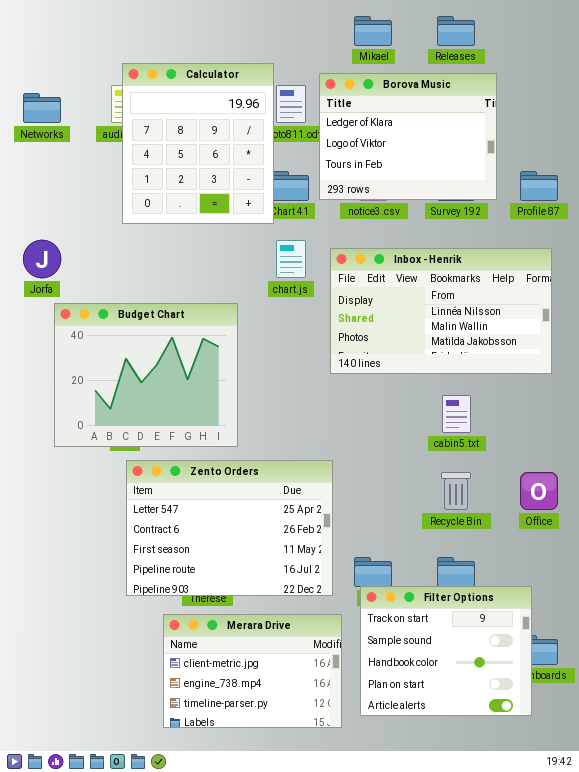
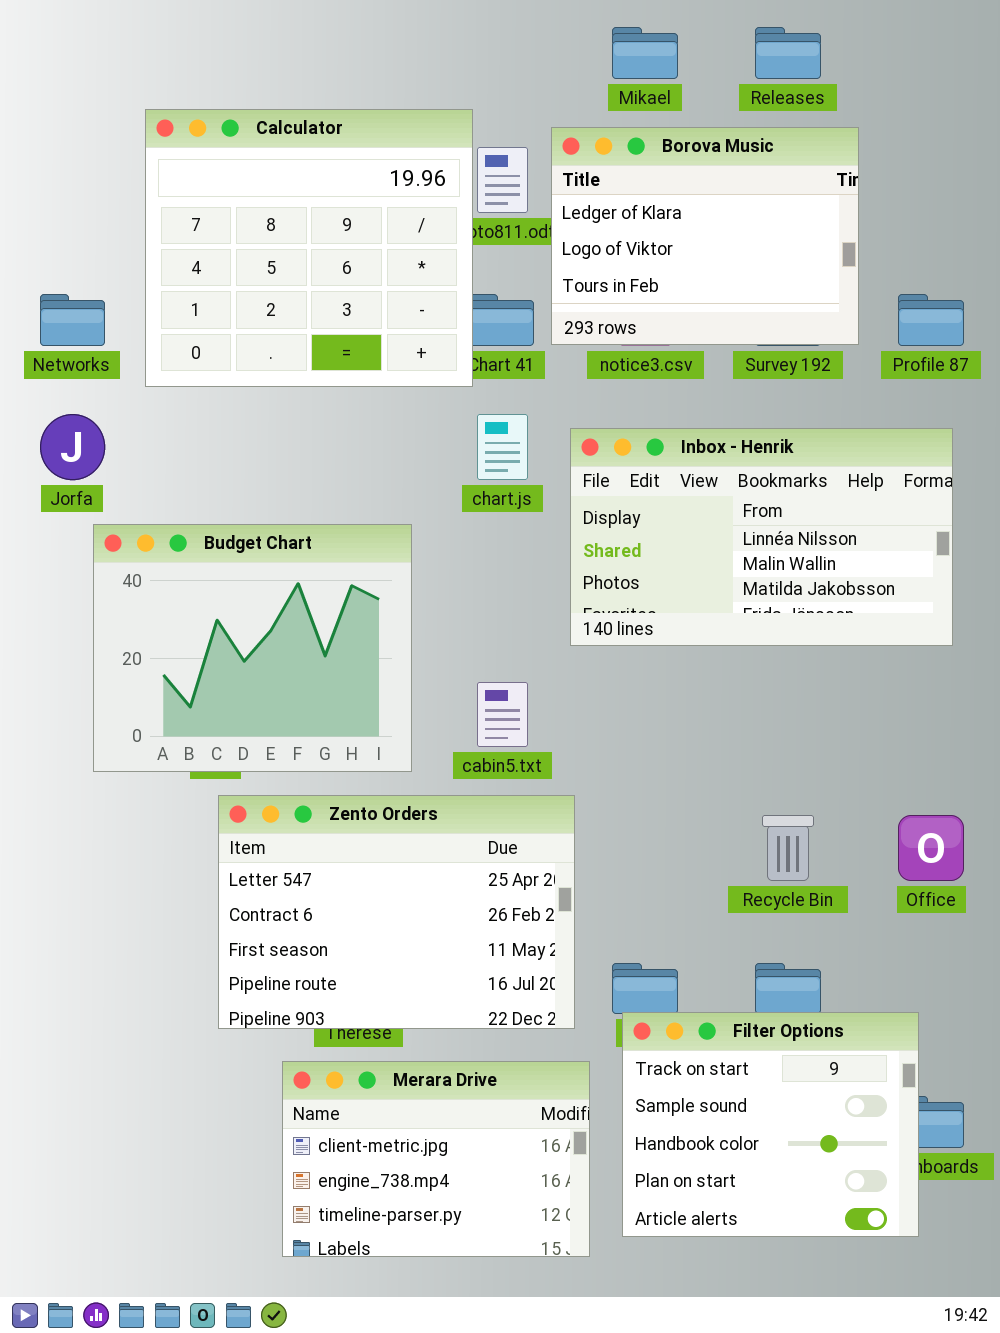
Calculator: [122,63,274,224] -> [145,109,473,387], resized
Networks: [23,93,61,123] -> [40,294,105,346], moved
cabin5.txt: [442,395,471,433] -> [477,682,528,747], moved

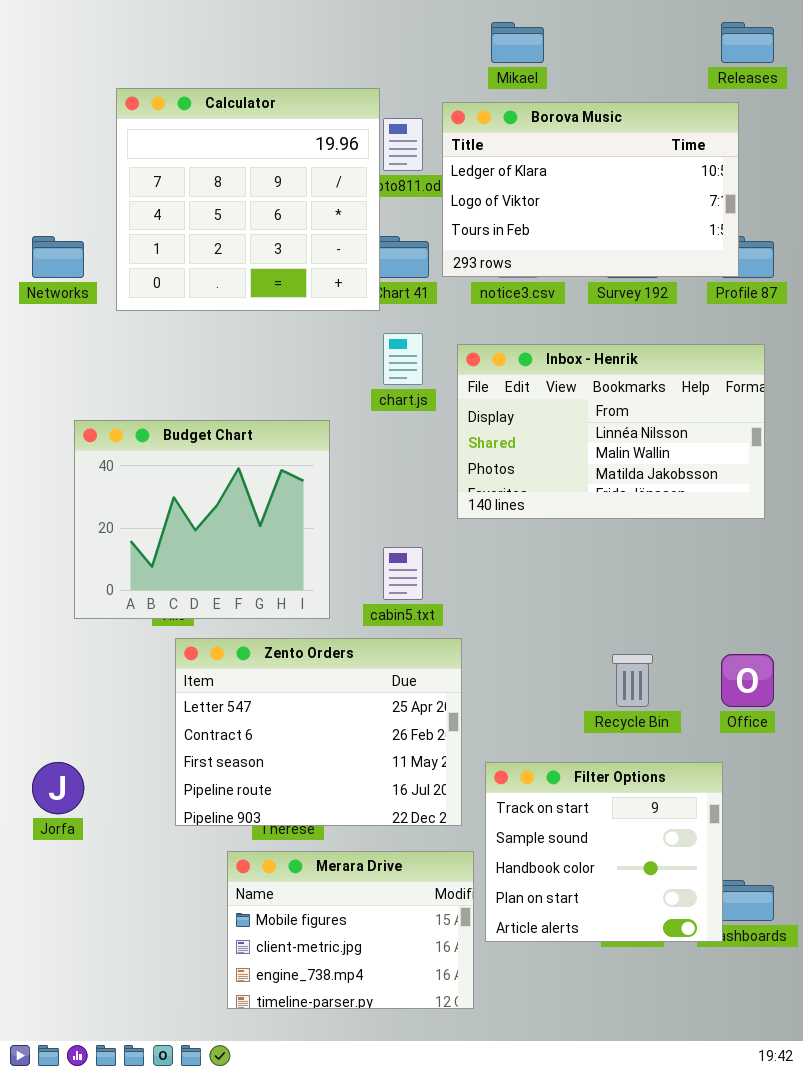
Releases: [755,27,821,79] -> [721,22,774,63], moved
Borova Music: [551,127,859,345] -> [442,102,739,277], resized
Jorfa: [40,414,105,480] -> [32,762,84,814], moved
Filter Options: [622,1012,919,1237] -> [485,762,723,942], moved
Merara Drive: [282,1061,590,1257] -> [227,851,474,1009], scrolled up 1 row

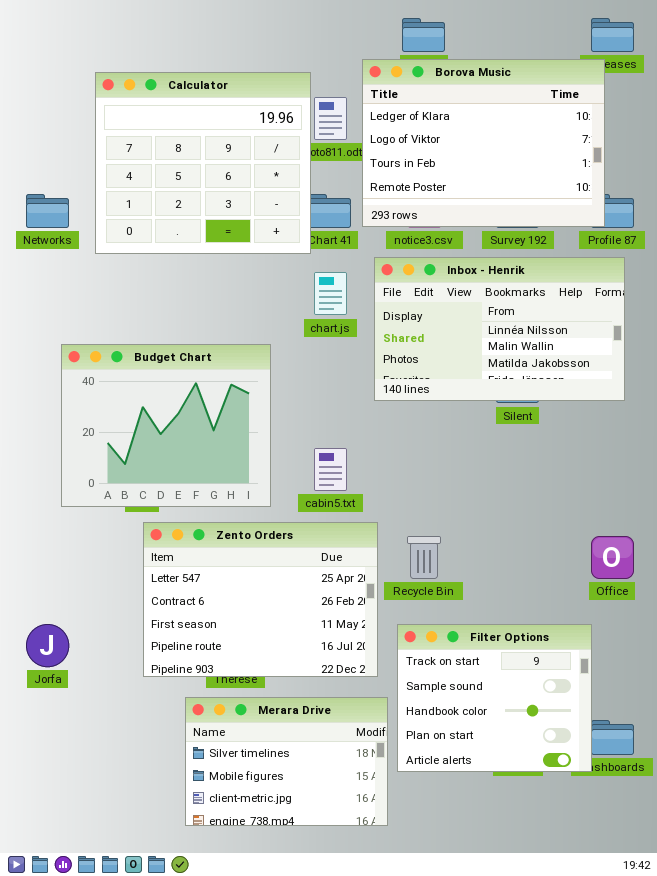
Borova Music: [442,102,739,277] -> [362,59,605,227], resized
Inbox - Henrik: [457,344,765,519] -> [374,257,625,401], moved
Recycle Bin: [612,654,653,707] -> [407,536,441,579], moved
Merara Drive: [227,851,474,1009] -> [185,697,388,826], scrolled up 1 row

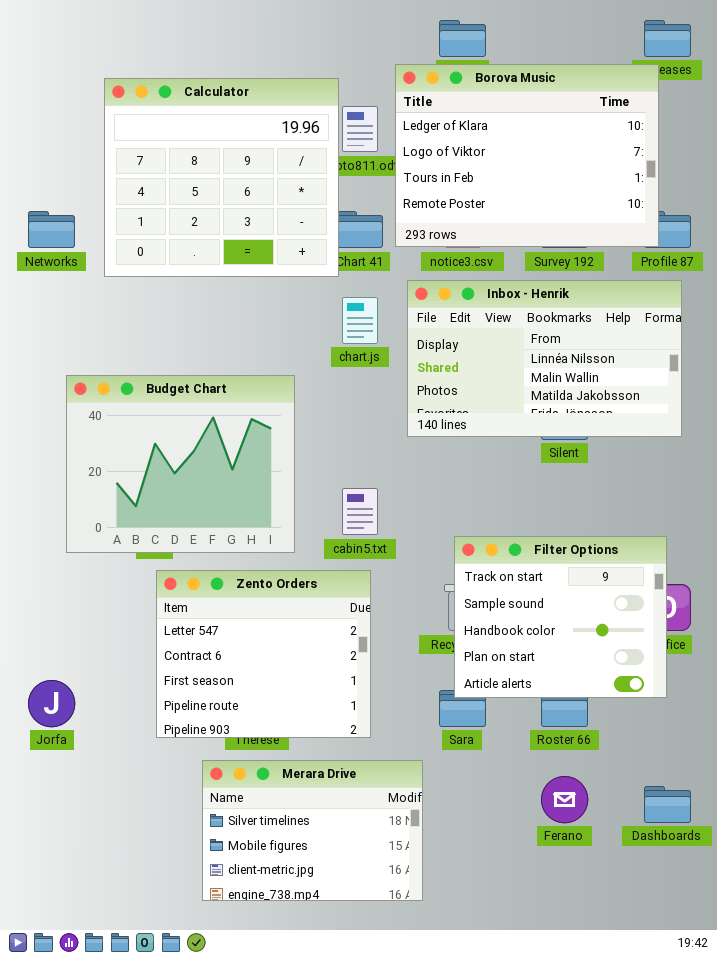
Zento Orders: [143,522,378,677] -> [156,570,371,738], resized
Filter Options: [397,624,592,772] -> [454,536,667,698], moved

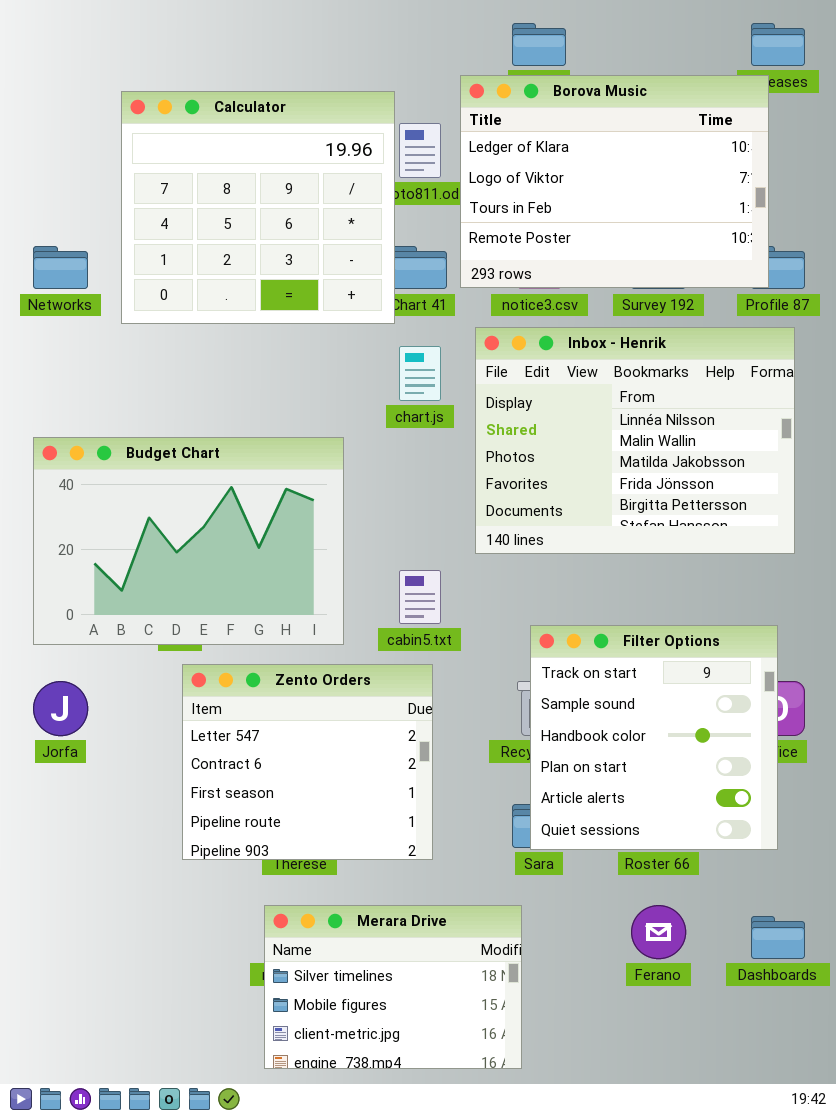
Inbox - Henrik: [407,280,682,437] -> [475,327,795,554], resized
Budget Chart: [66,375,295,553] -> [33,437,344,645], resized
Filter Options: [454,536,667,698] -> [530,625,778,850], resized
Jorfa: [28,680,75,727] -> [33,681,88,736], moved
Merara Drive: [202,760,423,901] -> [264,905,522,1069], moved

